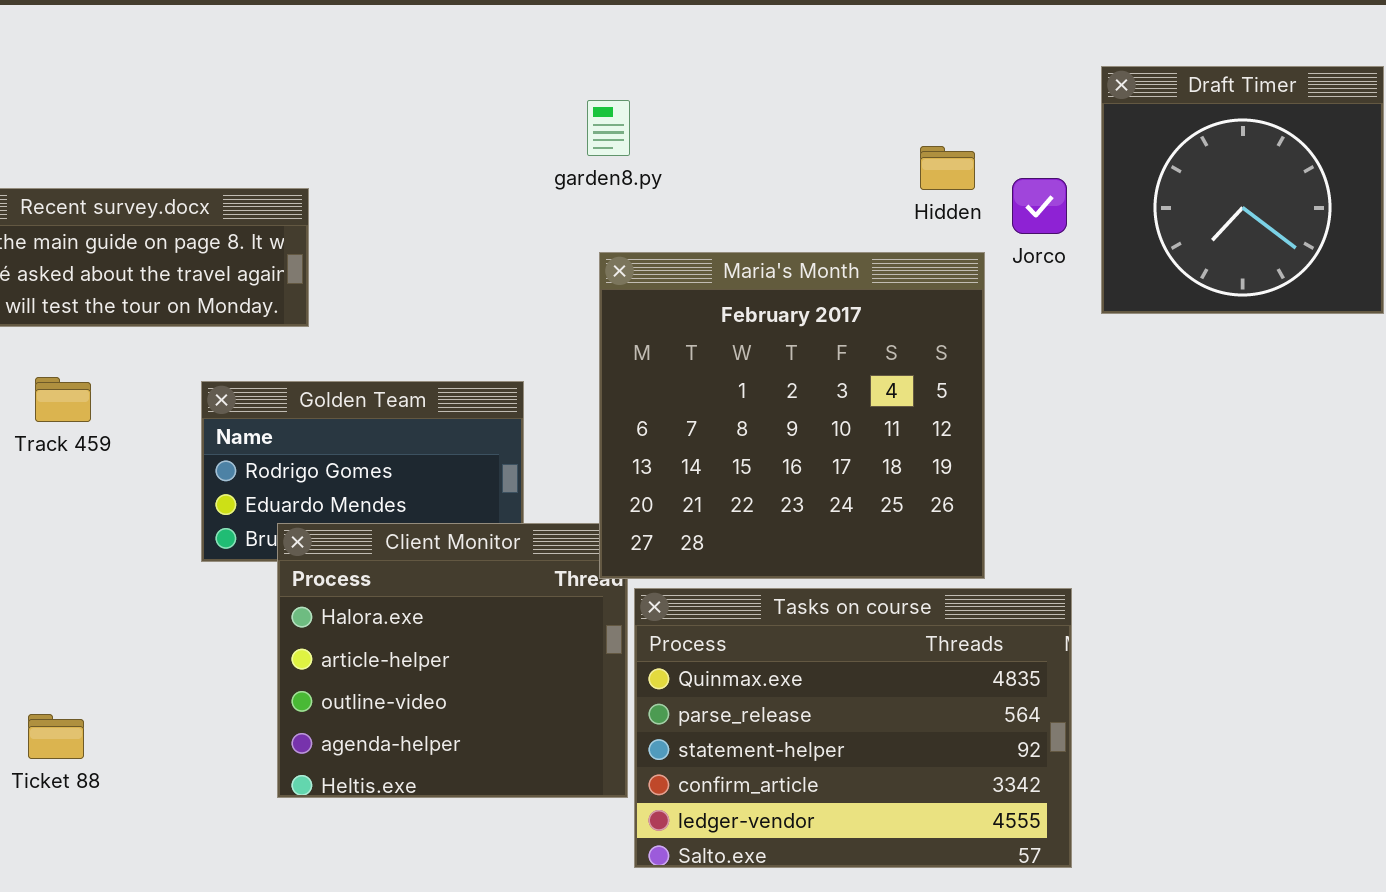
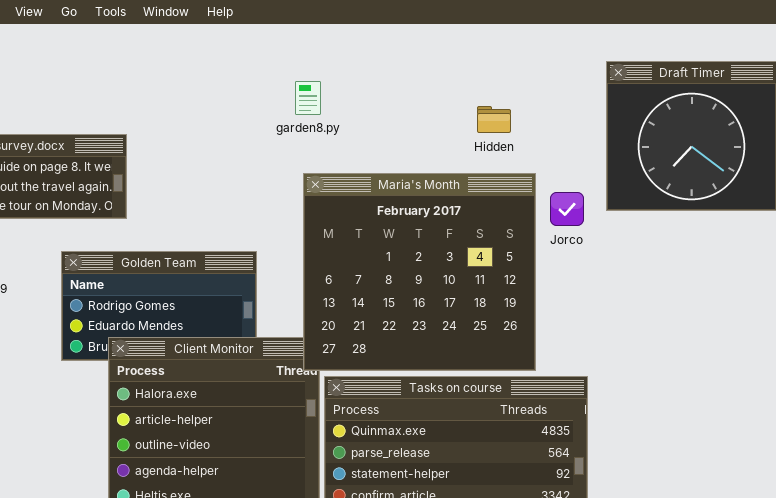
Hidden: [920,146,975,190] -> [477,106,511,133], moved
Jorco: [1012,178,1067,234] -> [550,192,584,226], moved

